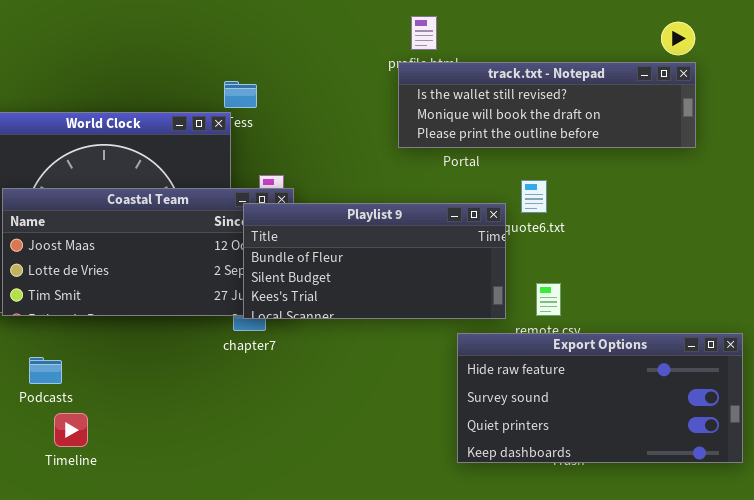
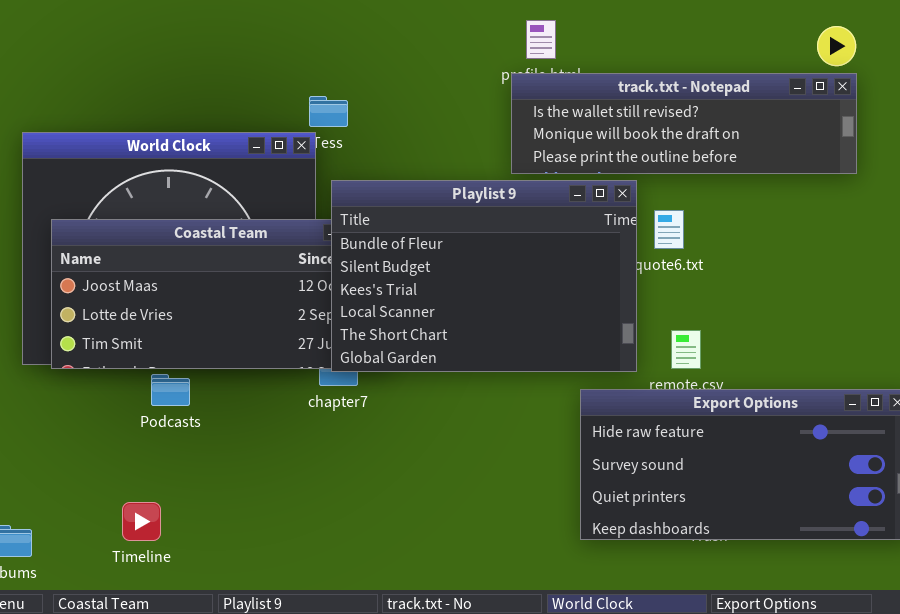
Playlist 9: [243,203,506,319] -> [331,180,637,372], resized
Podcasts: [29,357,62,384] -> [151,374,190,406], moved
Timeline: [54,413,88,447] -> [122,502,161,541], moved

